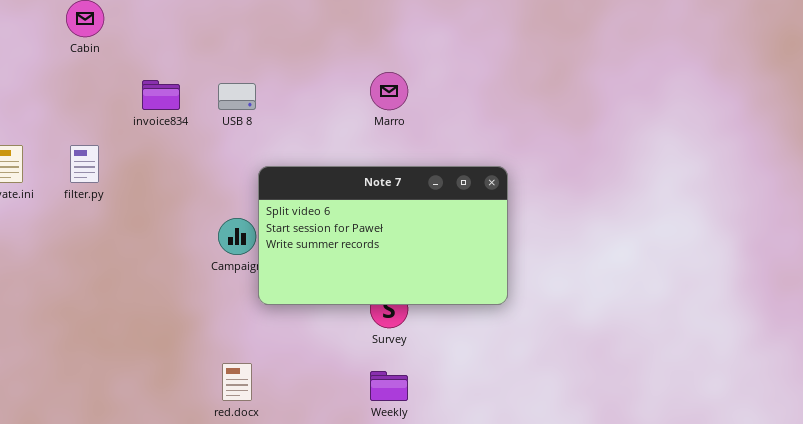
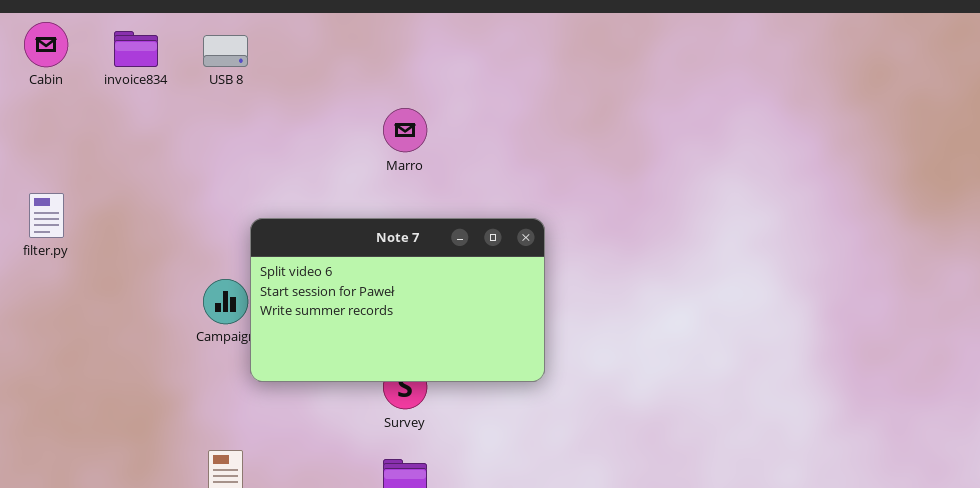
invoice834: [142,80,180,110] -> [114,31,158,67], moved
USB 8: [218,83,256,110] -> [203,35,248,67], moved

